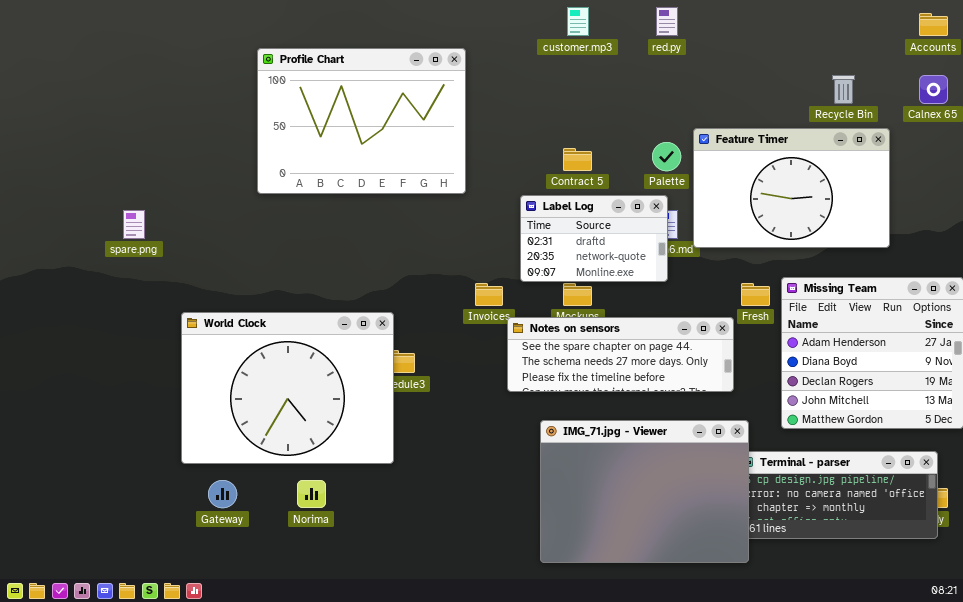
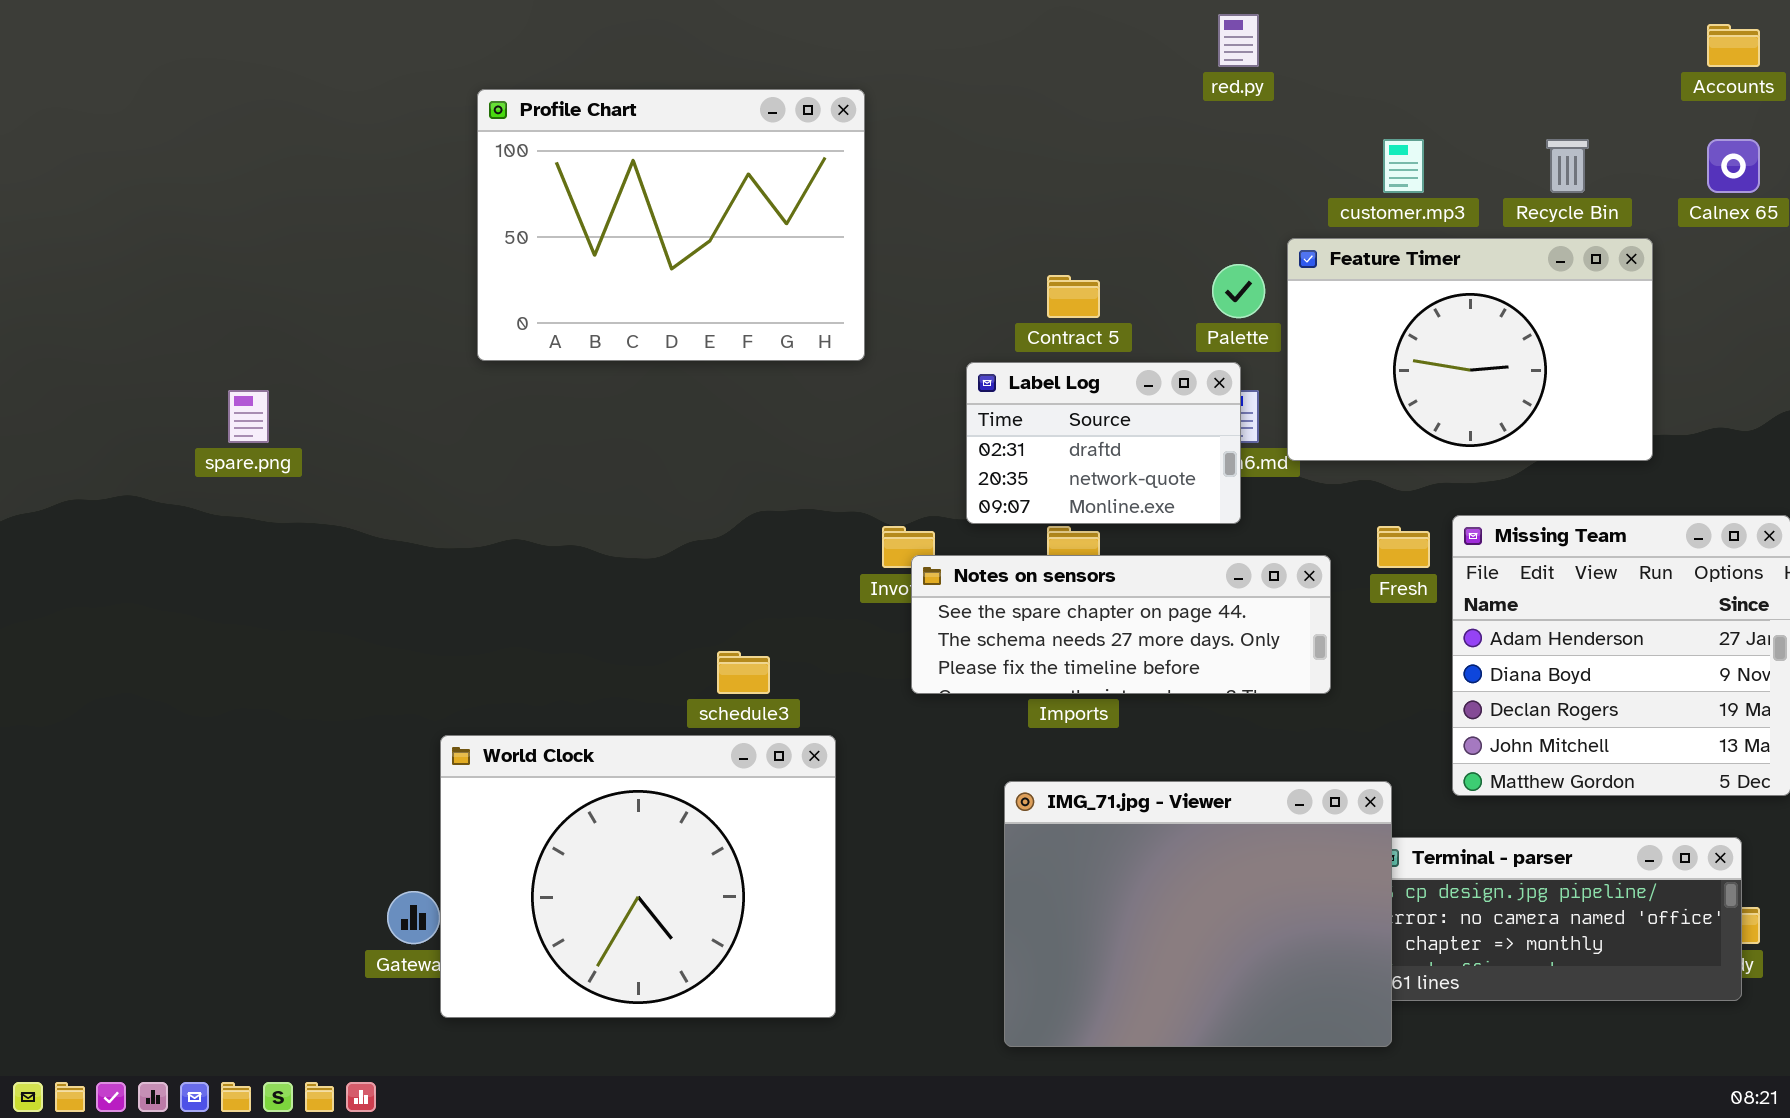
customer.mp3: [567,7,589,36] -> [1383,139,1424,193], moved
World Clock: [181,312,394,464] -> [440,735,836,1018], moved
Notes on sensors: [507,317,734,392] -> [911,555,1331,694], moved

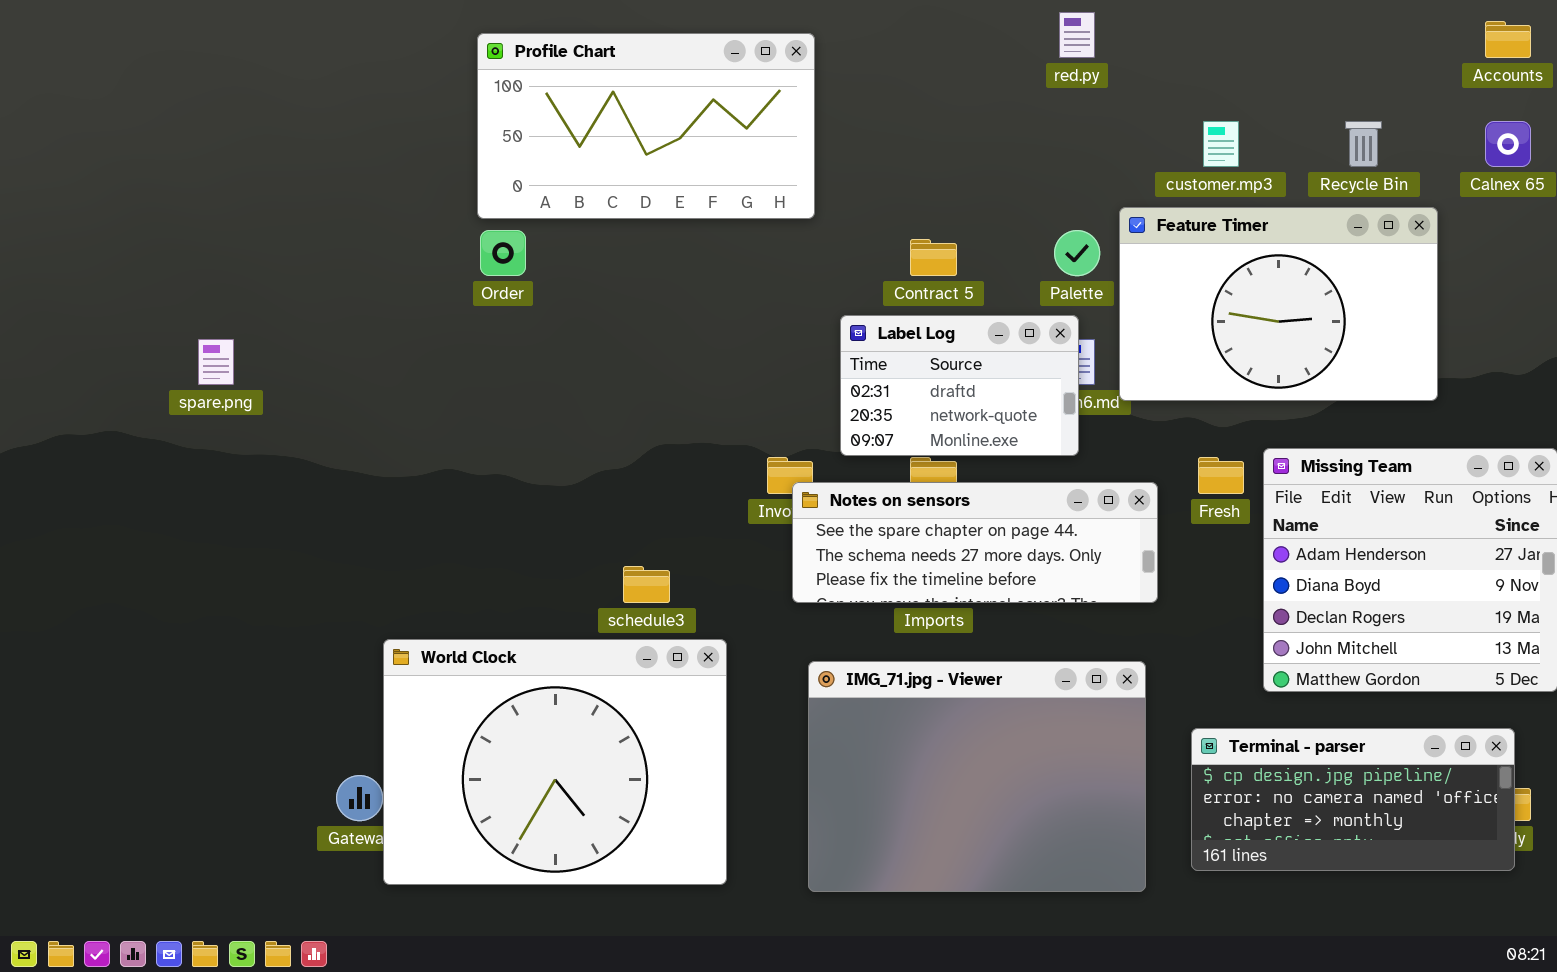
Profile Chart: [477,89,865,361] -> [477,33,815,219], moved, resized
IMG_71.jpg - Viewer: [1004,781,1392,1047] -> [808,661,1146,892], moved

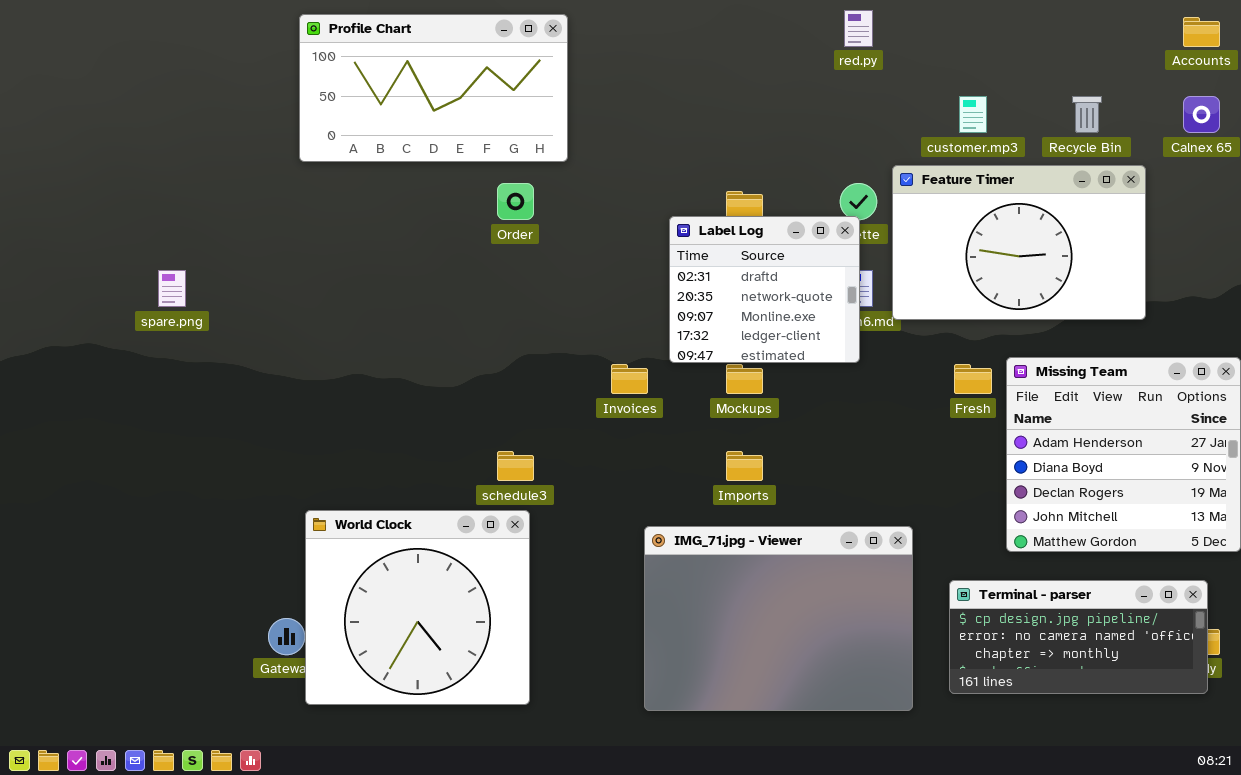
Profile Chart: [477,33,815,219] -> [299,14,568,162], moved
Order: [480,230,526,276] -> [497,183,534,220], moved
Label Log: [840,315,1079,456] -> [669,216,860,363], resized
Notes on sensors: [792,482,1158,603] -> none, closed
World Clock: [383,639,727,885] -> [305,510,530,705], resized

